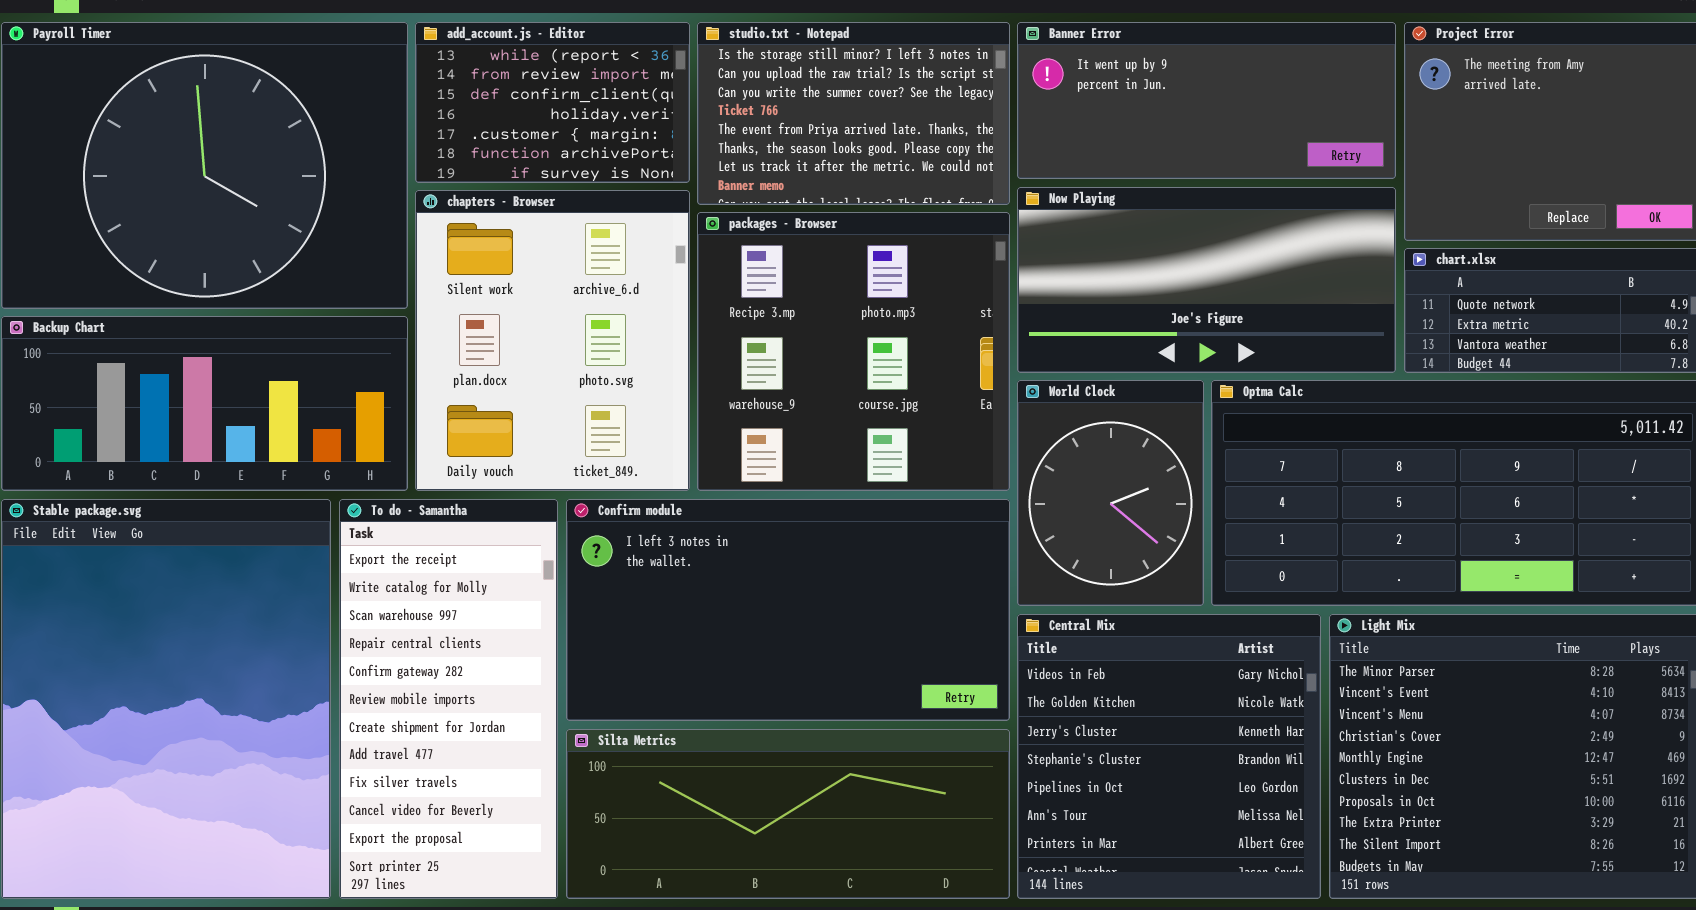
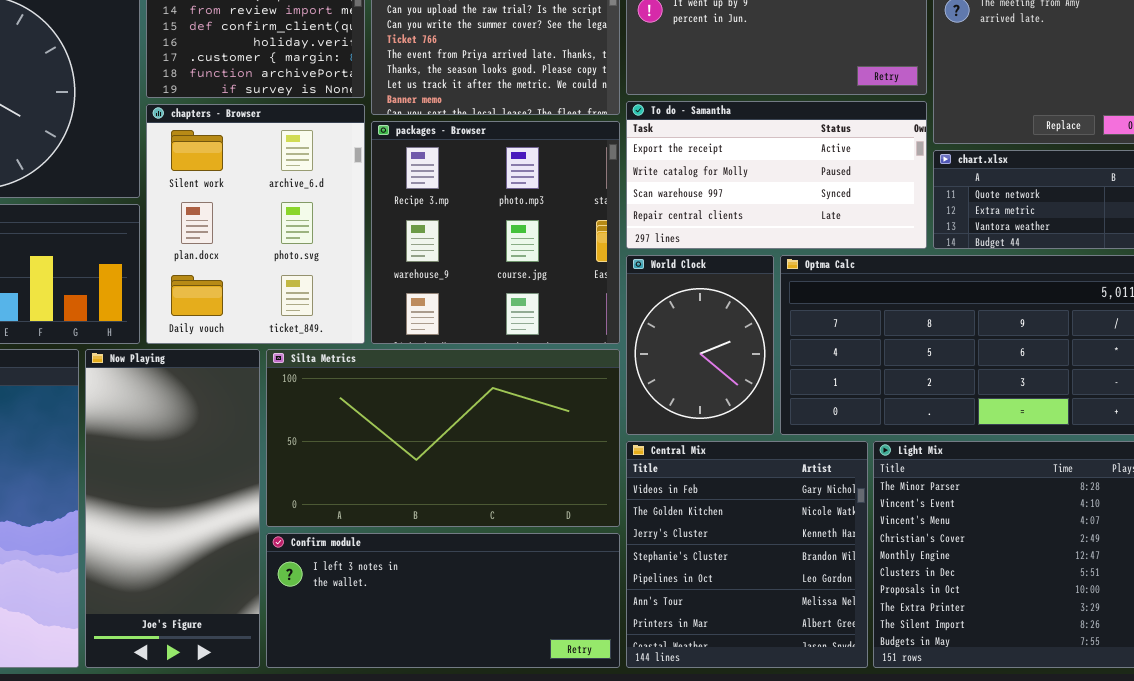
Now Playing: [1017,187,1396,373] -> [85,349,260,668], moved, resized
To do - Samantha: [339,499,558,899] -> [626,101,927,249], moved, resized
Confirm module: [566,499,1010,721] -> [266,533,620,668], moved, resized
Silta Metrics: [566,729,1010,899] -> [266,349,620,527], moved, resized

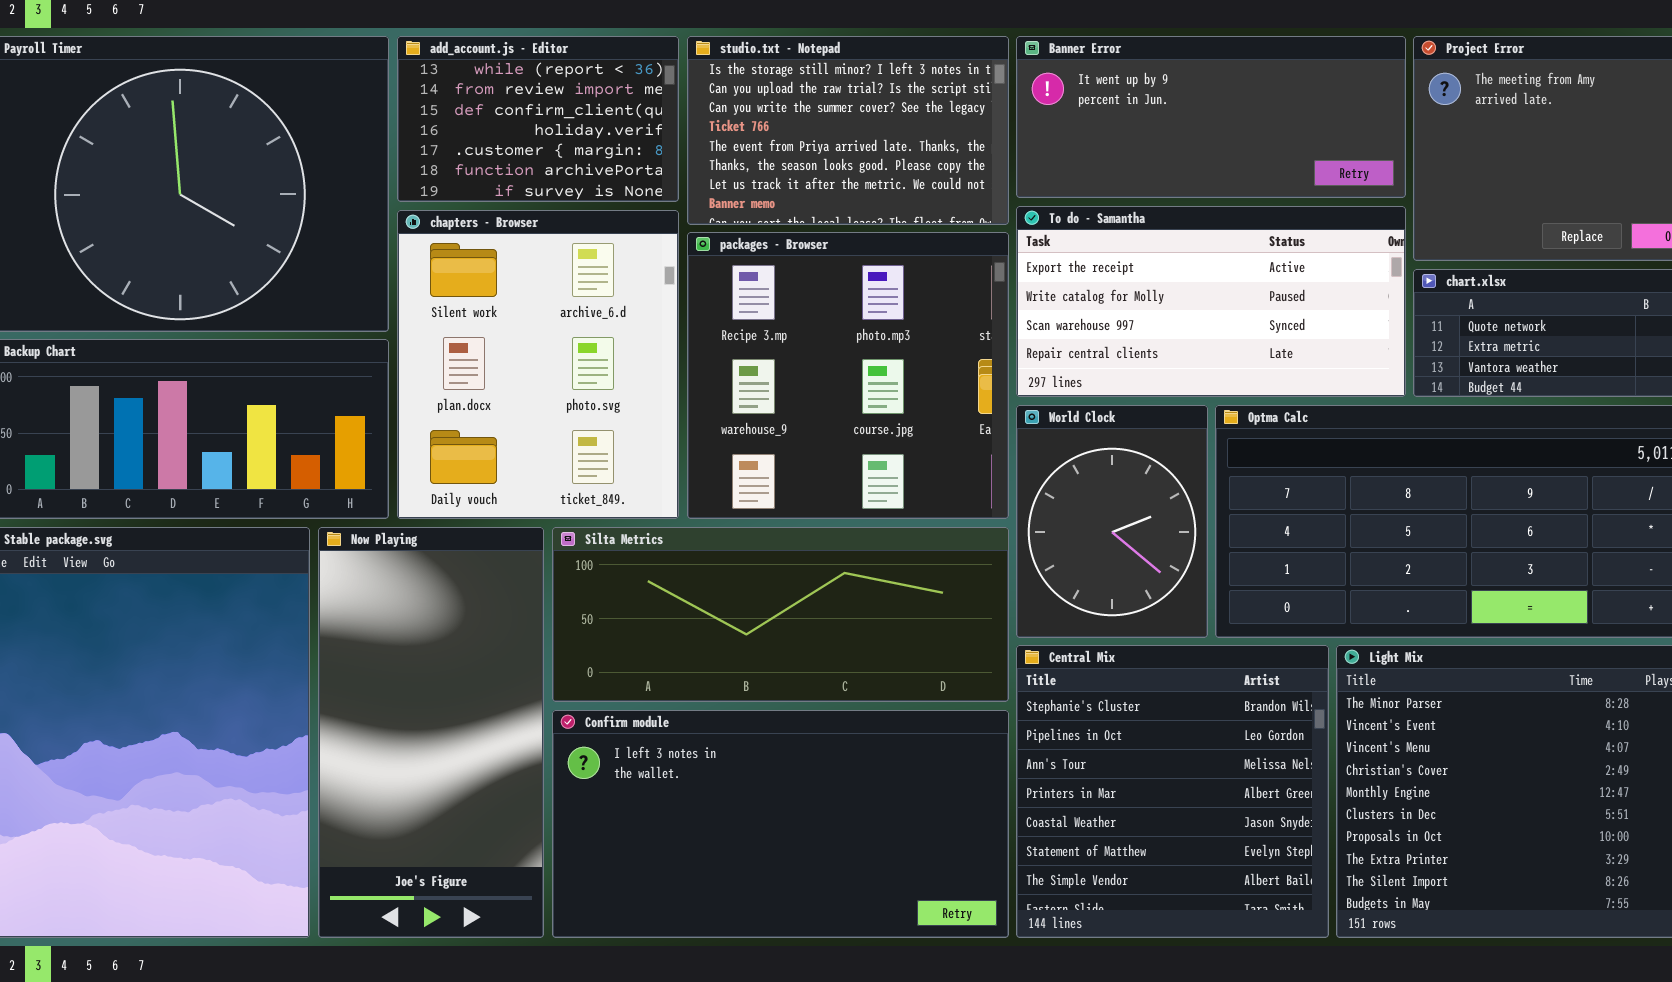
Silta Metrics: [266,349,620,527] -> [552,527,1009,702], resized
Central Mix: [626,441,868,668] -> [1016,645,1329,938], scrolled down 3 rows
Confirm module: [266,533,620,668] -> [552,710,1009,938], resized

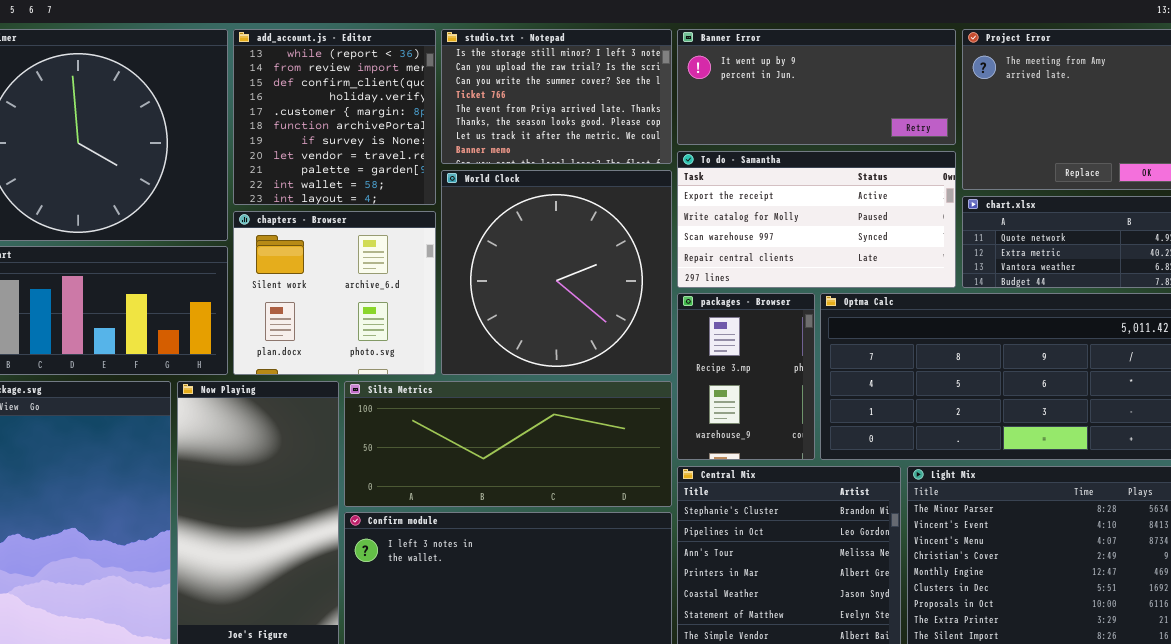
add_account.js - Editor: [397,36,679,202] -> [233,29,436,205], resized
chapters - Browser: [397,210,679,519] -> [233,211,436,375], resized
packages - Browser: [687,232,1009,519] -> [677,293,815,460], moved, resized
World Clock: [1016,405,1208,638] -> [441,170,672,375], moved, resized

